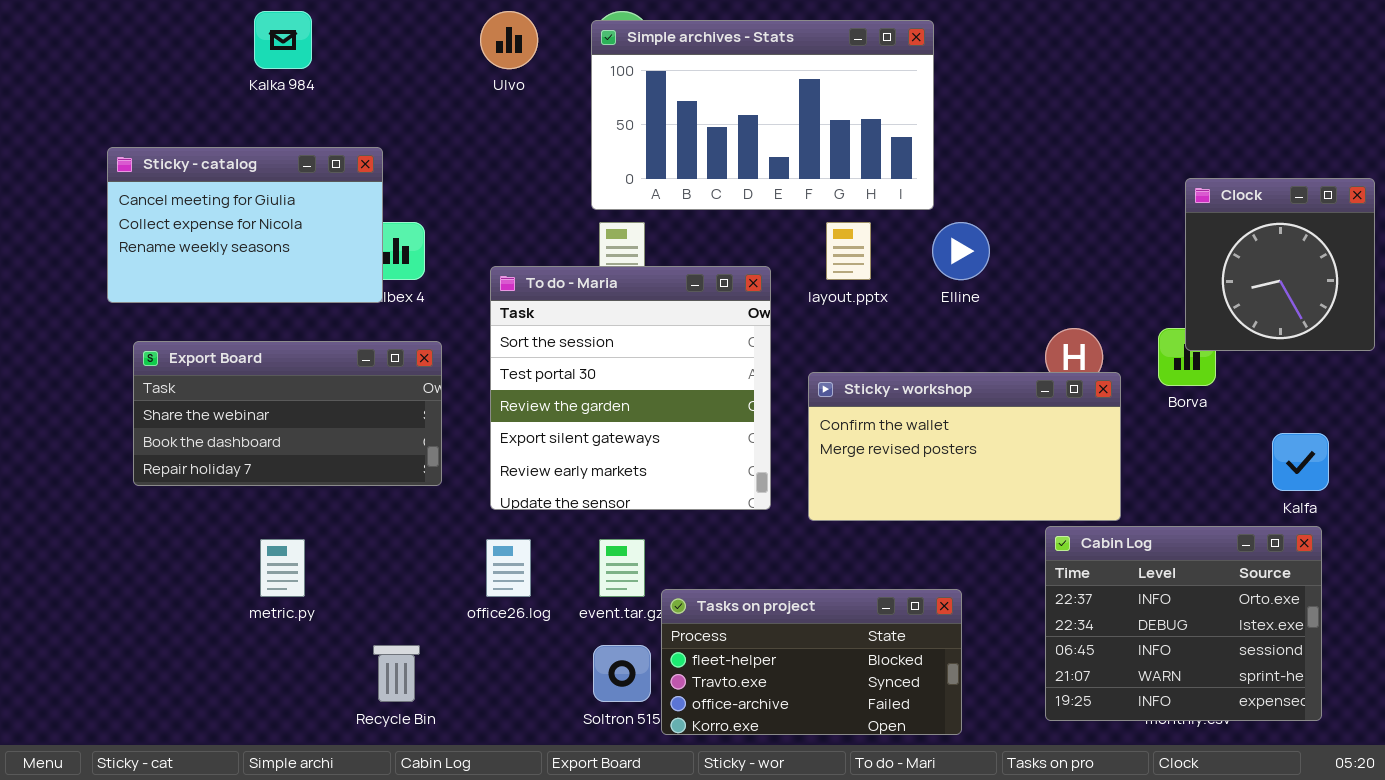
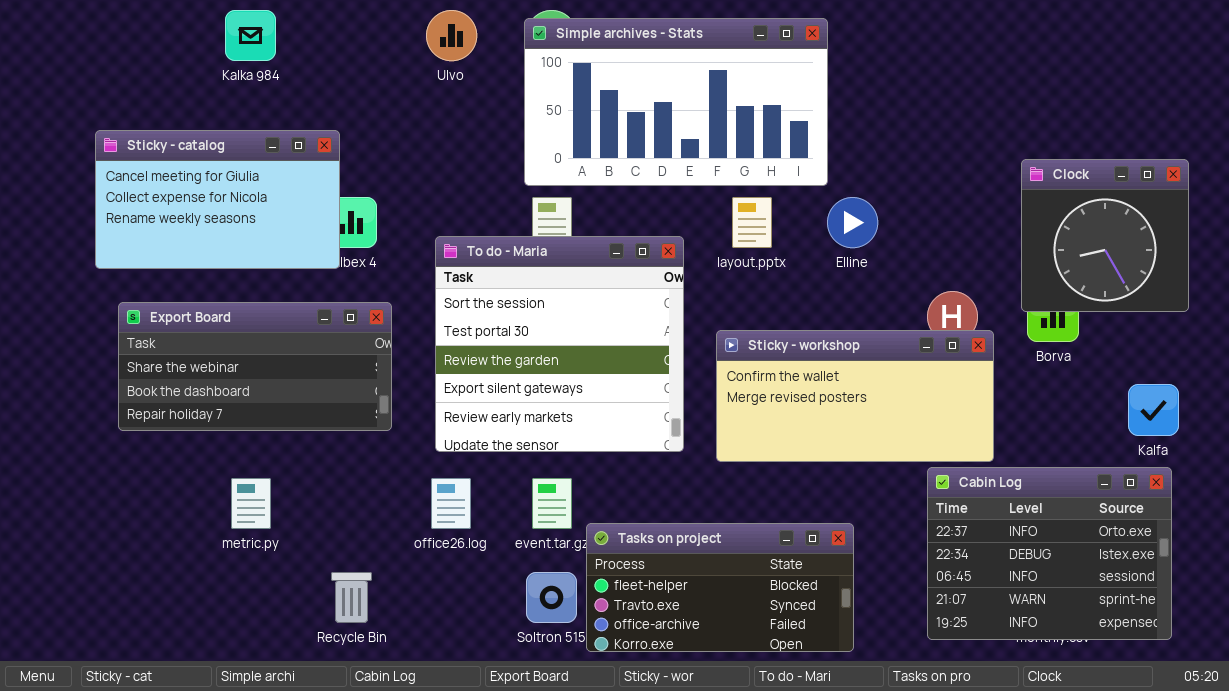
Clock: [1185,178,1375,351] -> [1021,159,1189,312], moved

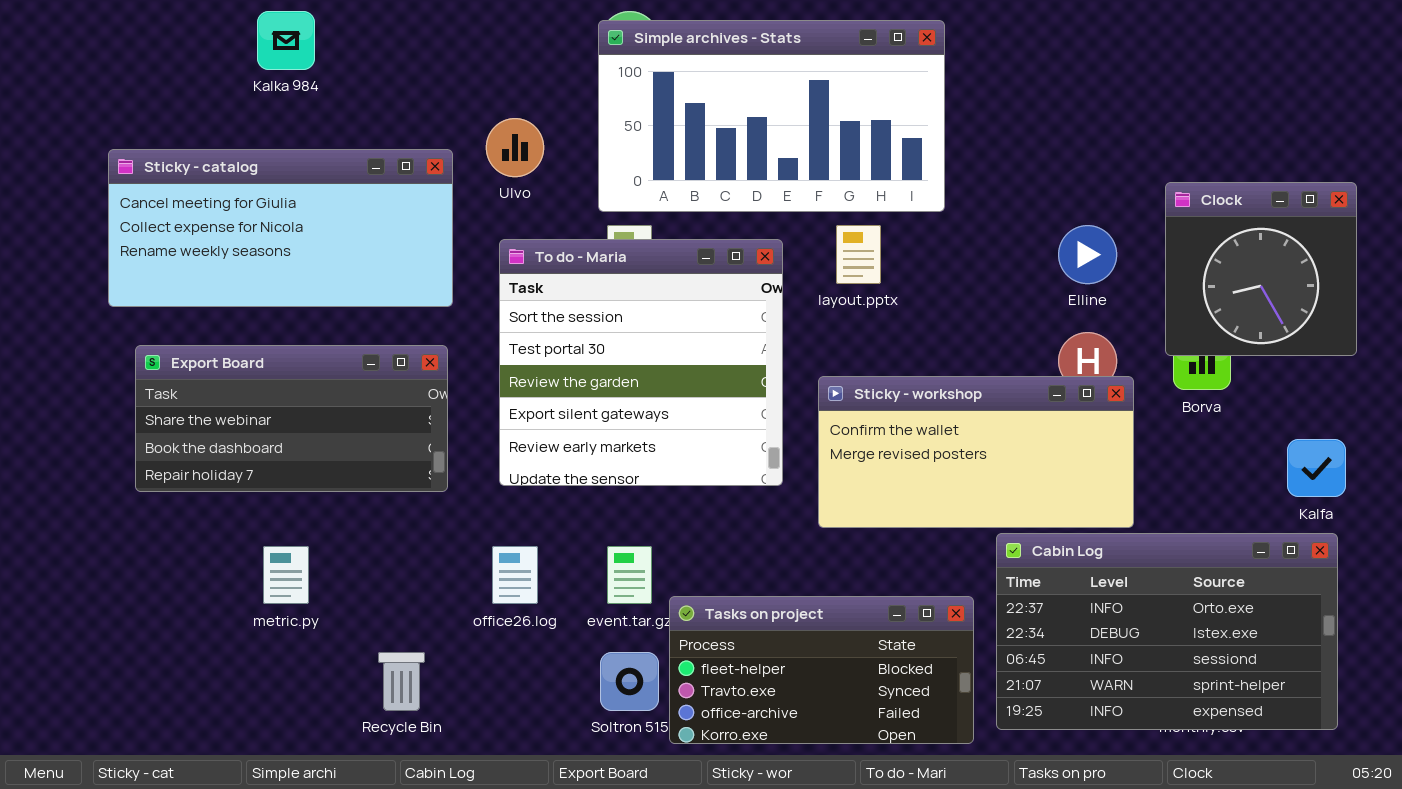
Ulvo: [426,10,477,61] -> [486,118,544,177], moved
Sticky - catalog: [95,130,340,269] -> [108,149,453,307], resized
Elline: [827,197,878,248] -> [1058,225,1117,284], moved
To do - Maria: [435,236,684,452] -> [499,239,783,486], moved
Cabin Log: [927,467,1172,640] -> [996,533,1338,730], resized

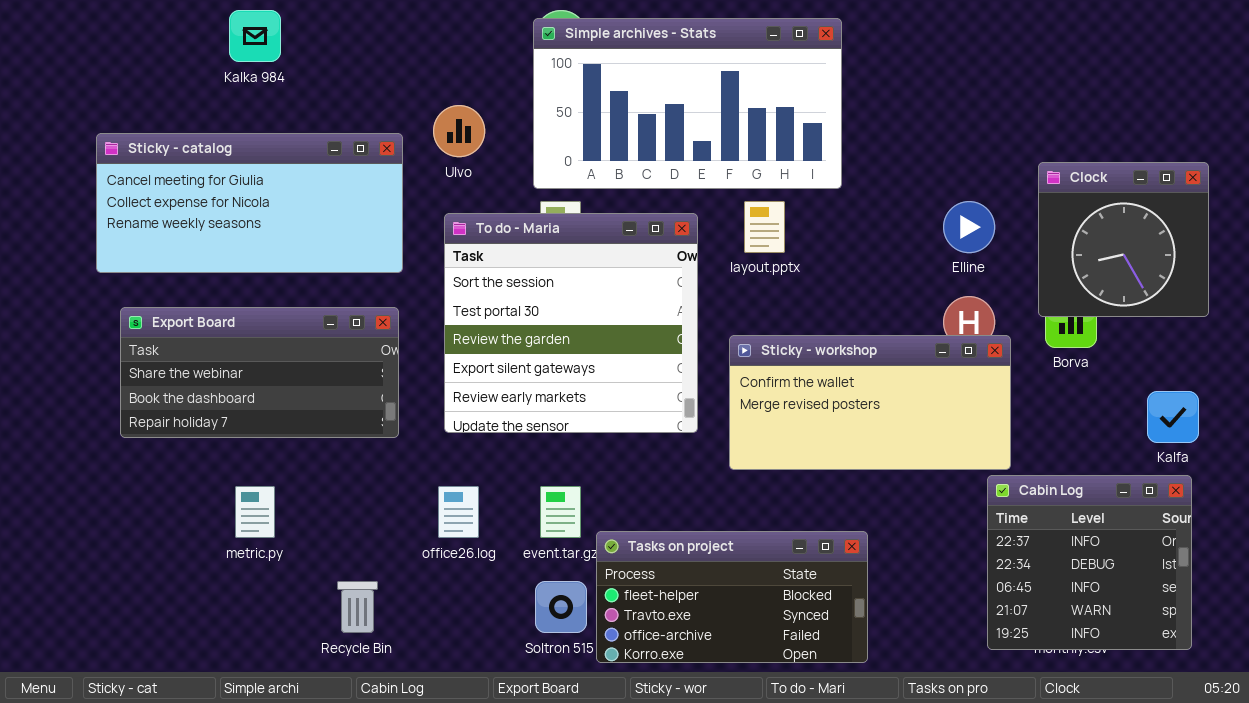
Cabin Log: [996,533,1338,730] -> [987,475,1192,650], resized

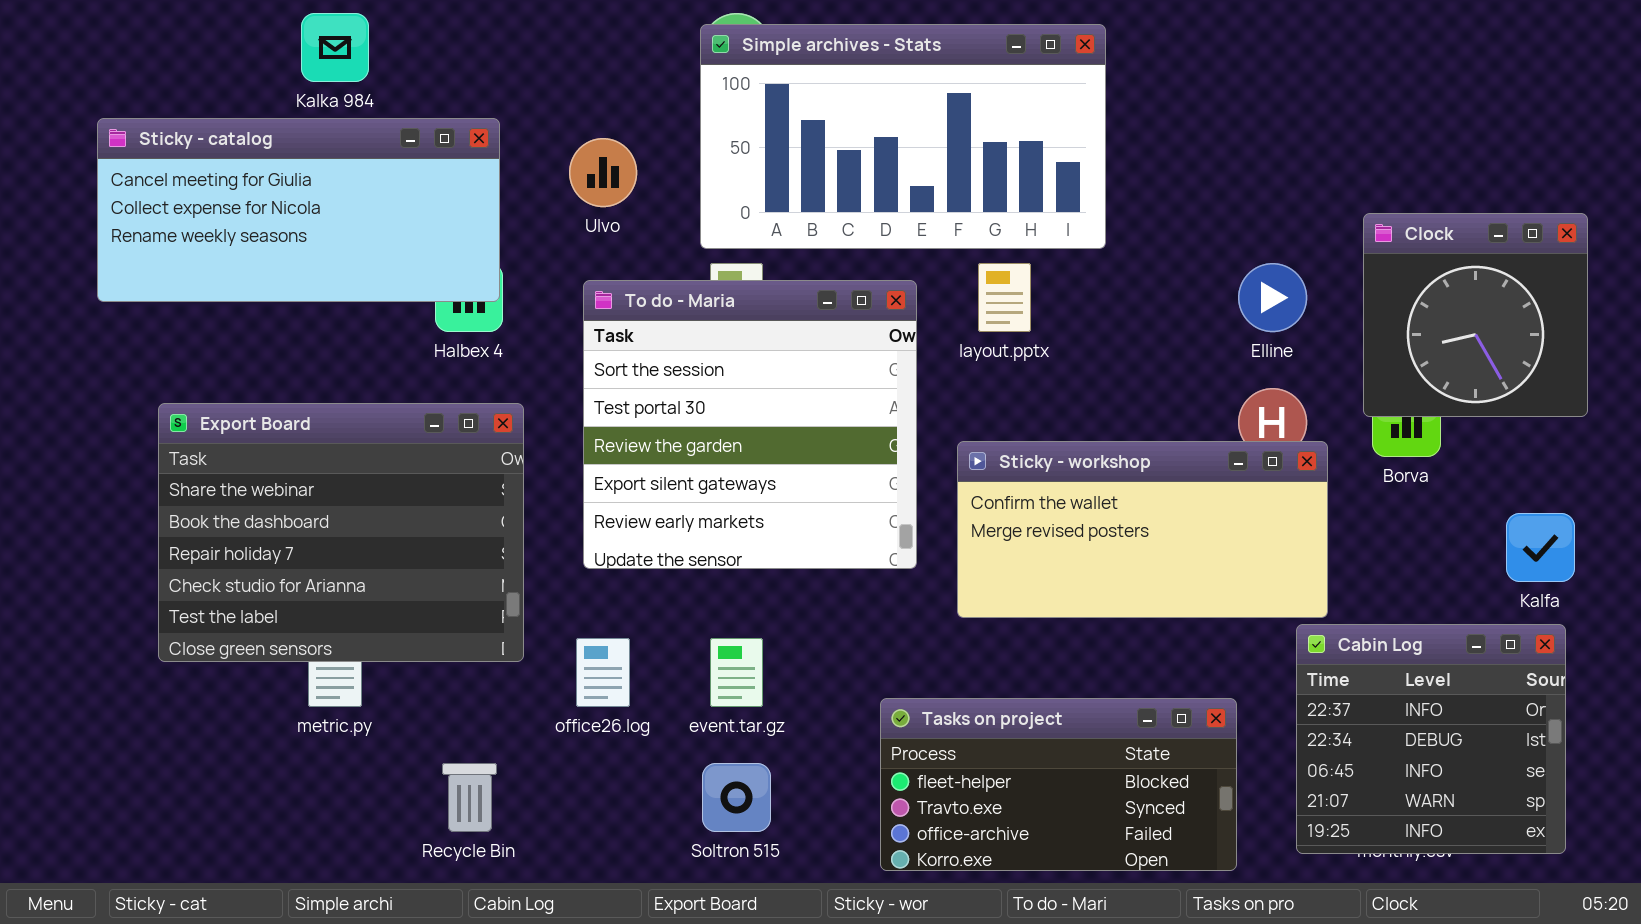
Sticky - catalog: [96,133,403,273] -> [97,118,500,302], moved
Export Board: [120,307,399,438] -> [158,403,524,662], resized
Tasks on project: [596,531,868,663] -> [880,698,1237,871], moved

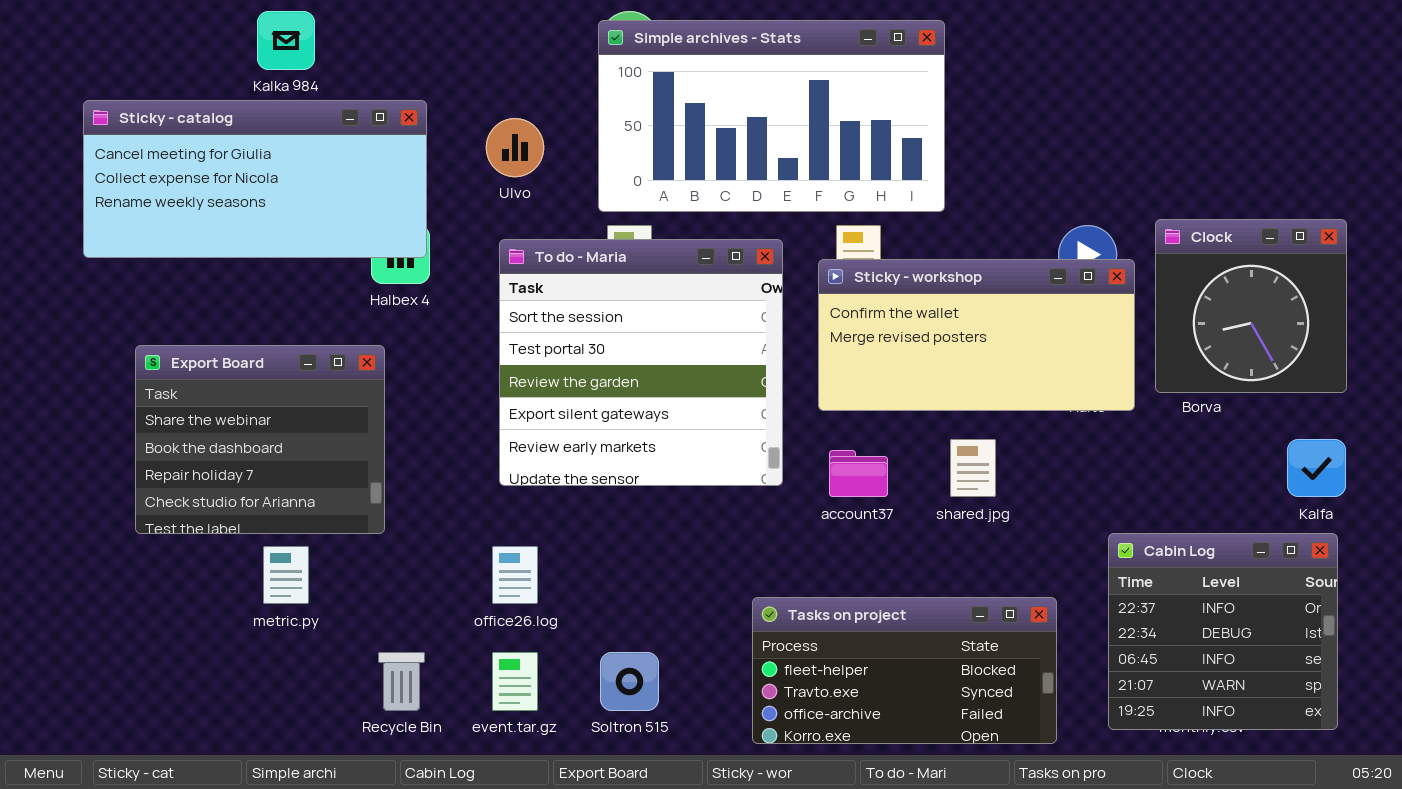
Clock: [1363,213,1588,417] -> [1155,219,1347,393], moved
Export Board: [158,403,524,662] -> [135,345,385,534], resized
Sticky - workshop: [957,441,1328,618] -> [818,259,1135,411], moved
event.tar.gz: [710,638,763,707] -> [492,652,538,711], moved

